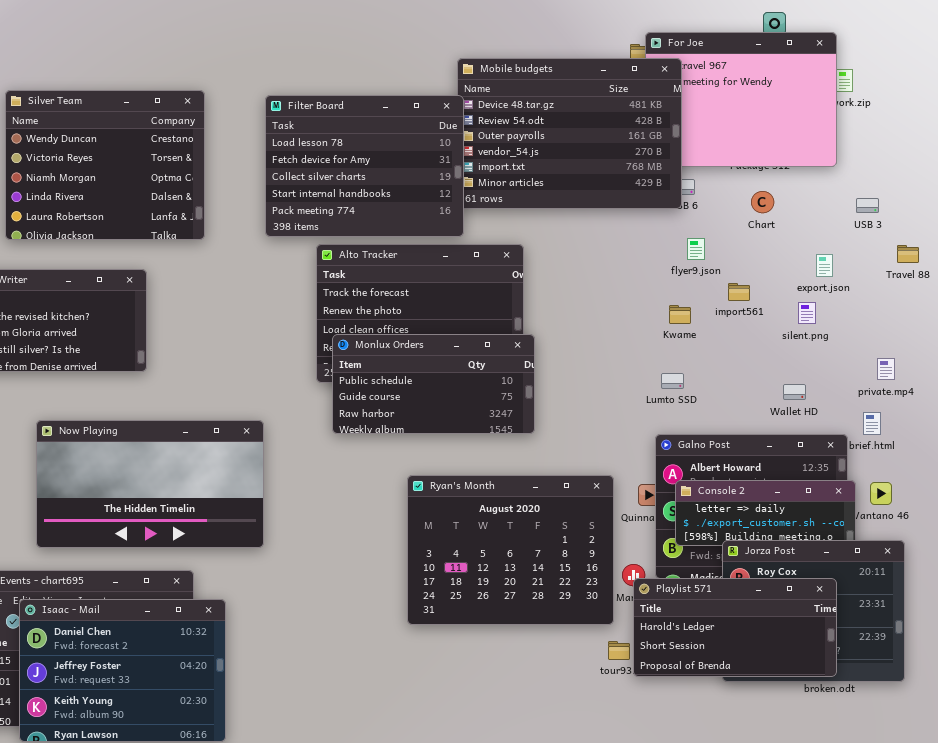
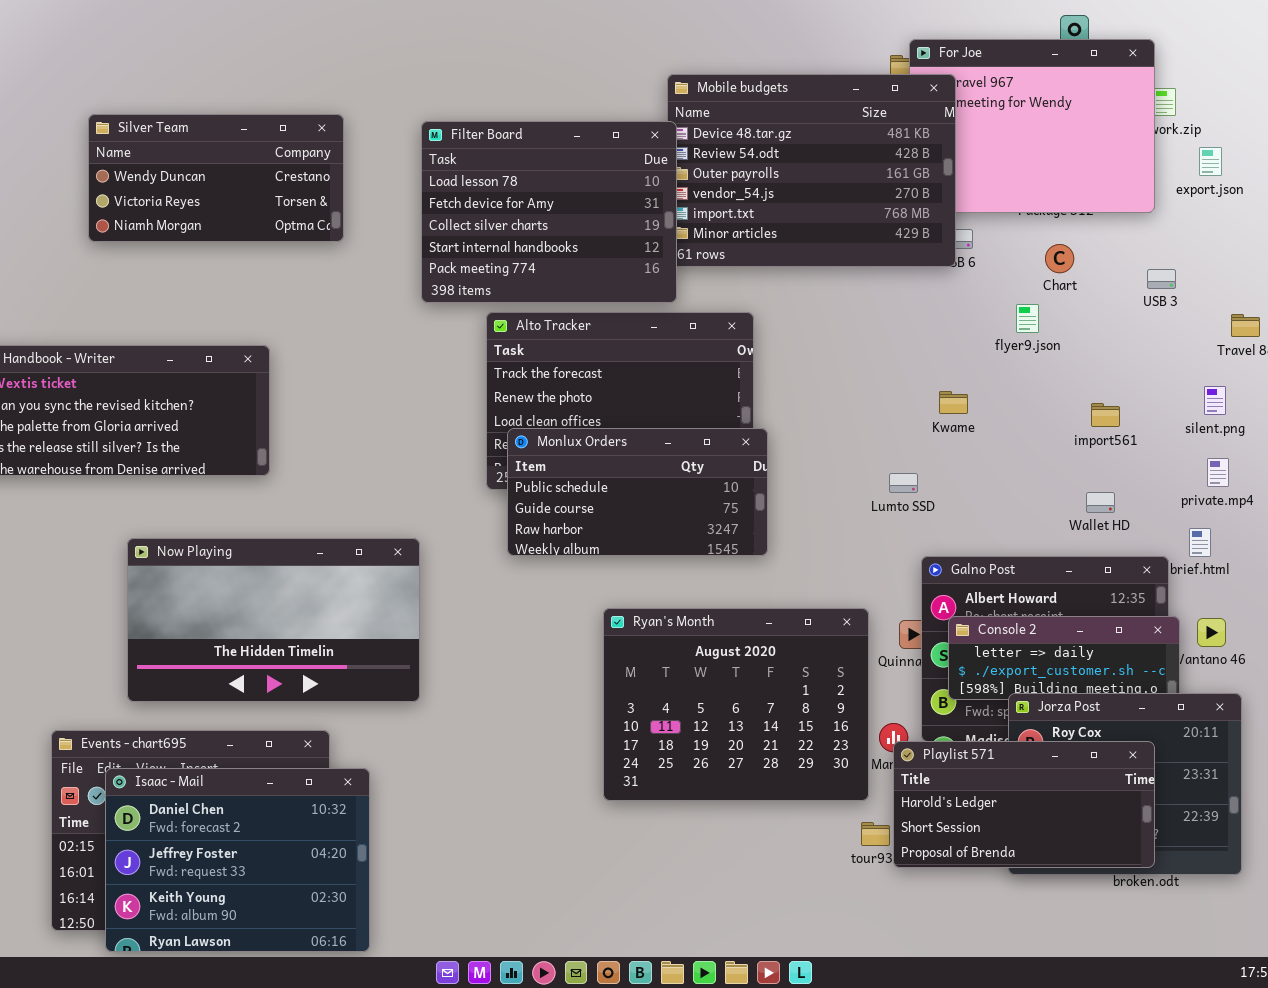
Silver Team: [5,90,205,240] -> [88,114,344,242], resized
USB 3: [856,198,879,213] -> [1147,269,1176,289], moved
flyer9.json: [687,238,705,260] -> [1016,304,1039,333], moved
export.json: [816,254,833,277] -> [1199,147,1222,176], moved
import561: [728,283,750,301] -> [1091,403,1120,427], moved
silent.png: [798,302,816,324] -> [1204,386,1226,415], moved
Lumto SSD: [661,373,684,389] -> [889,473,918,493], moved

